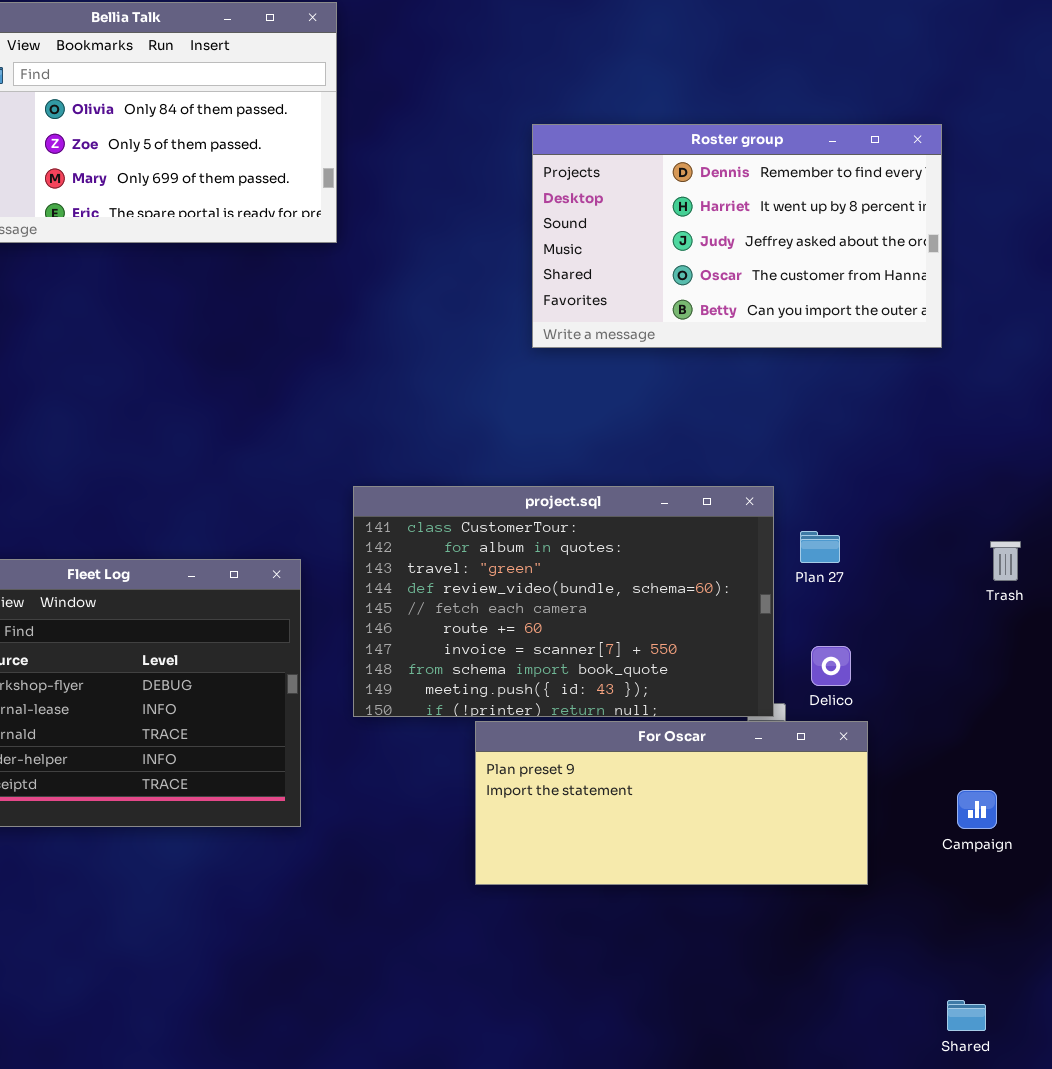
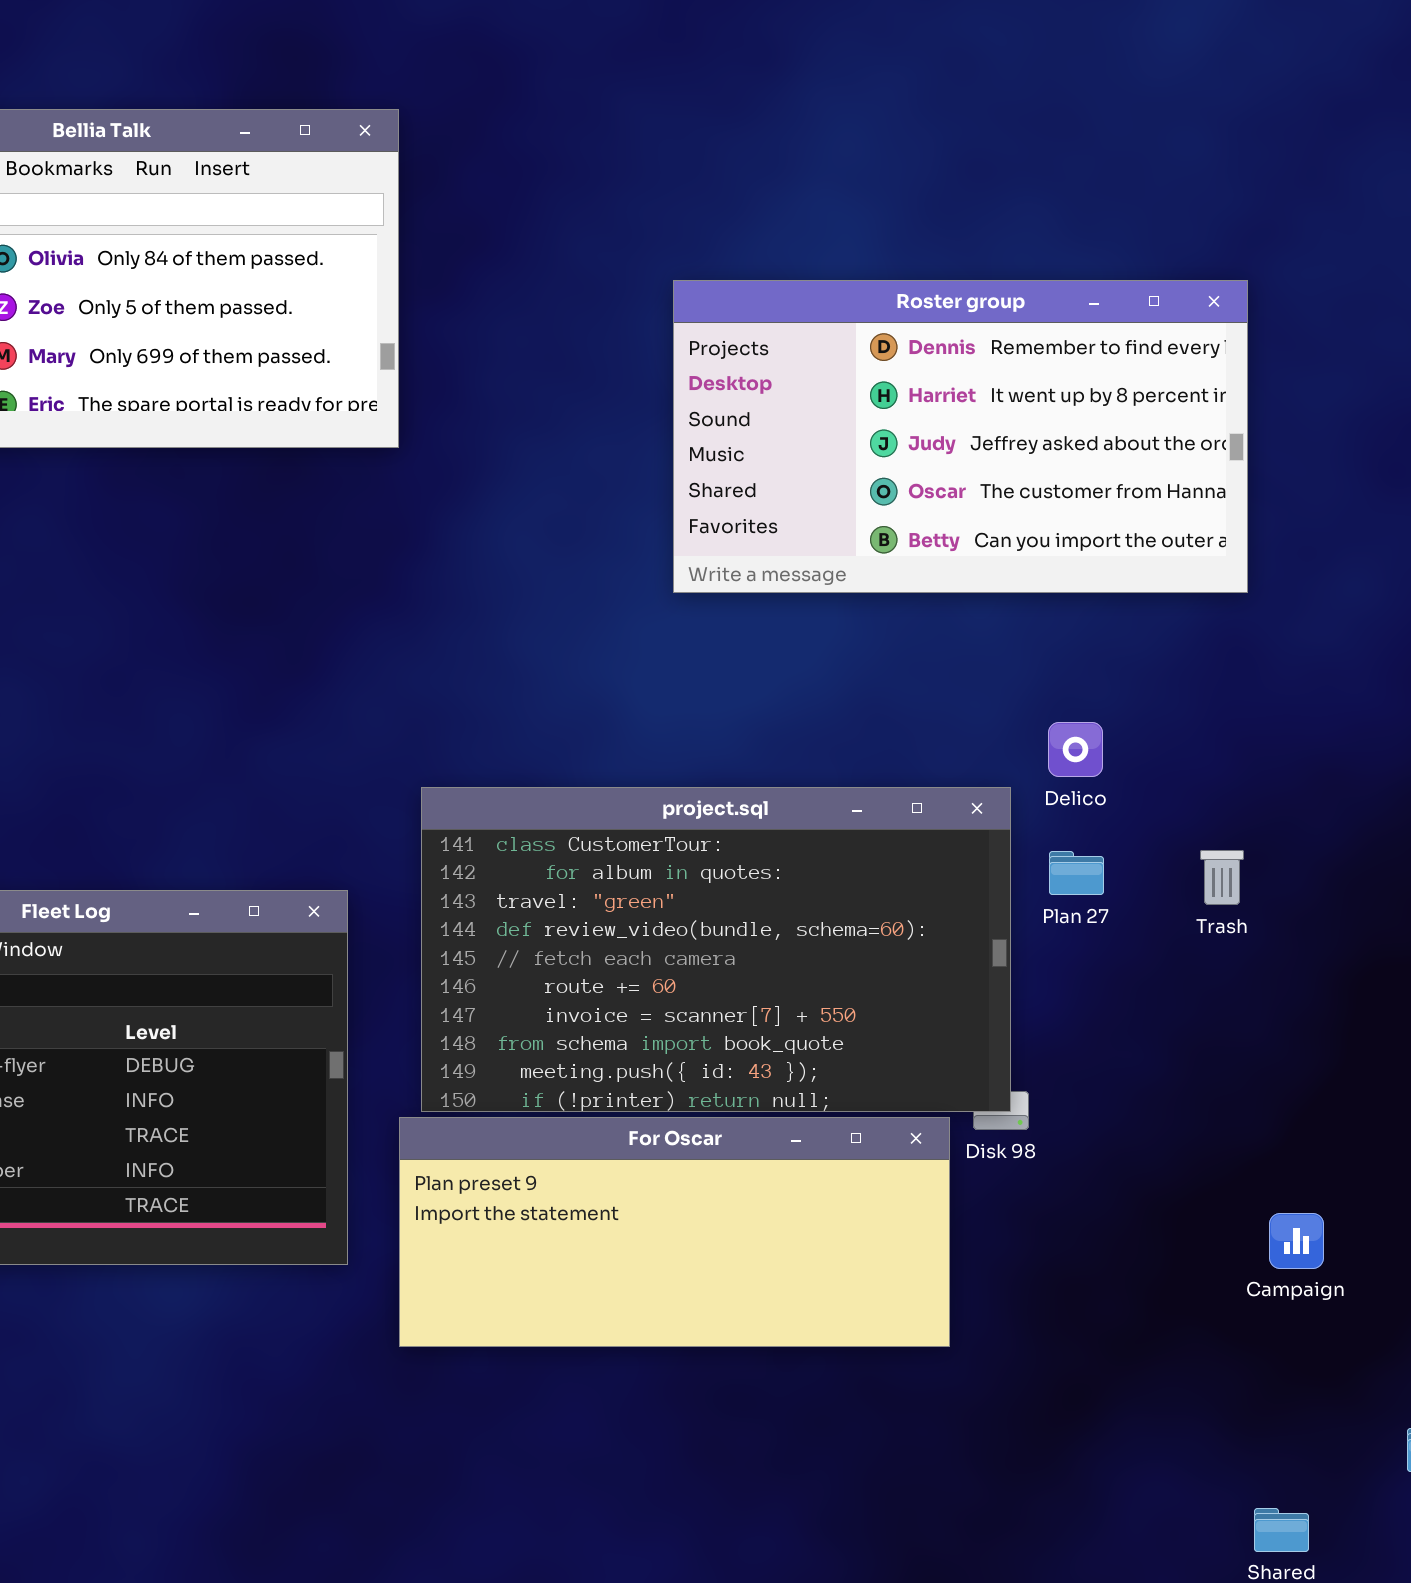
Trash: [990,541,1021,581] -> [1200,850,1244,905], moved
Delico: [811,646,851,686] -> [1048,722,1103,777], moved
For Oscar: [475,721,868,885] -> [399,1117,950,1347], moved

